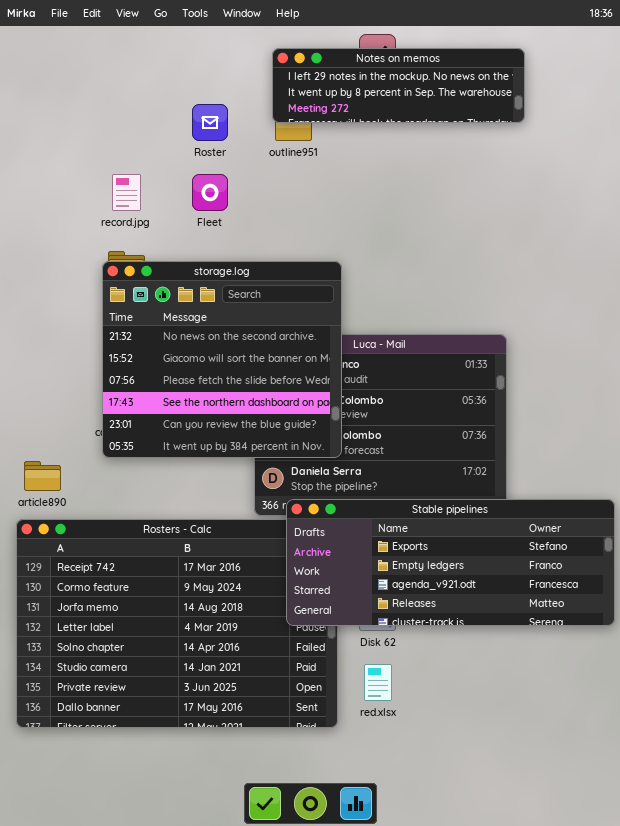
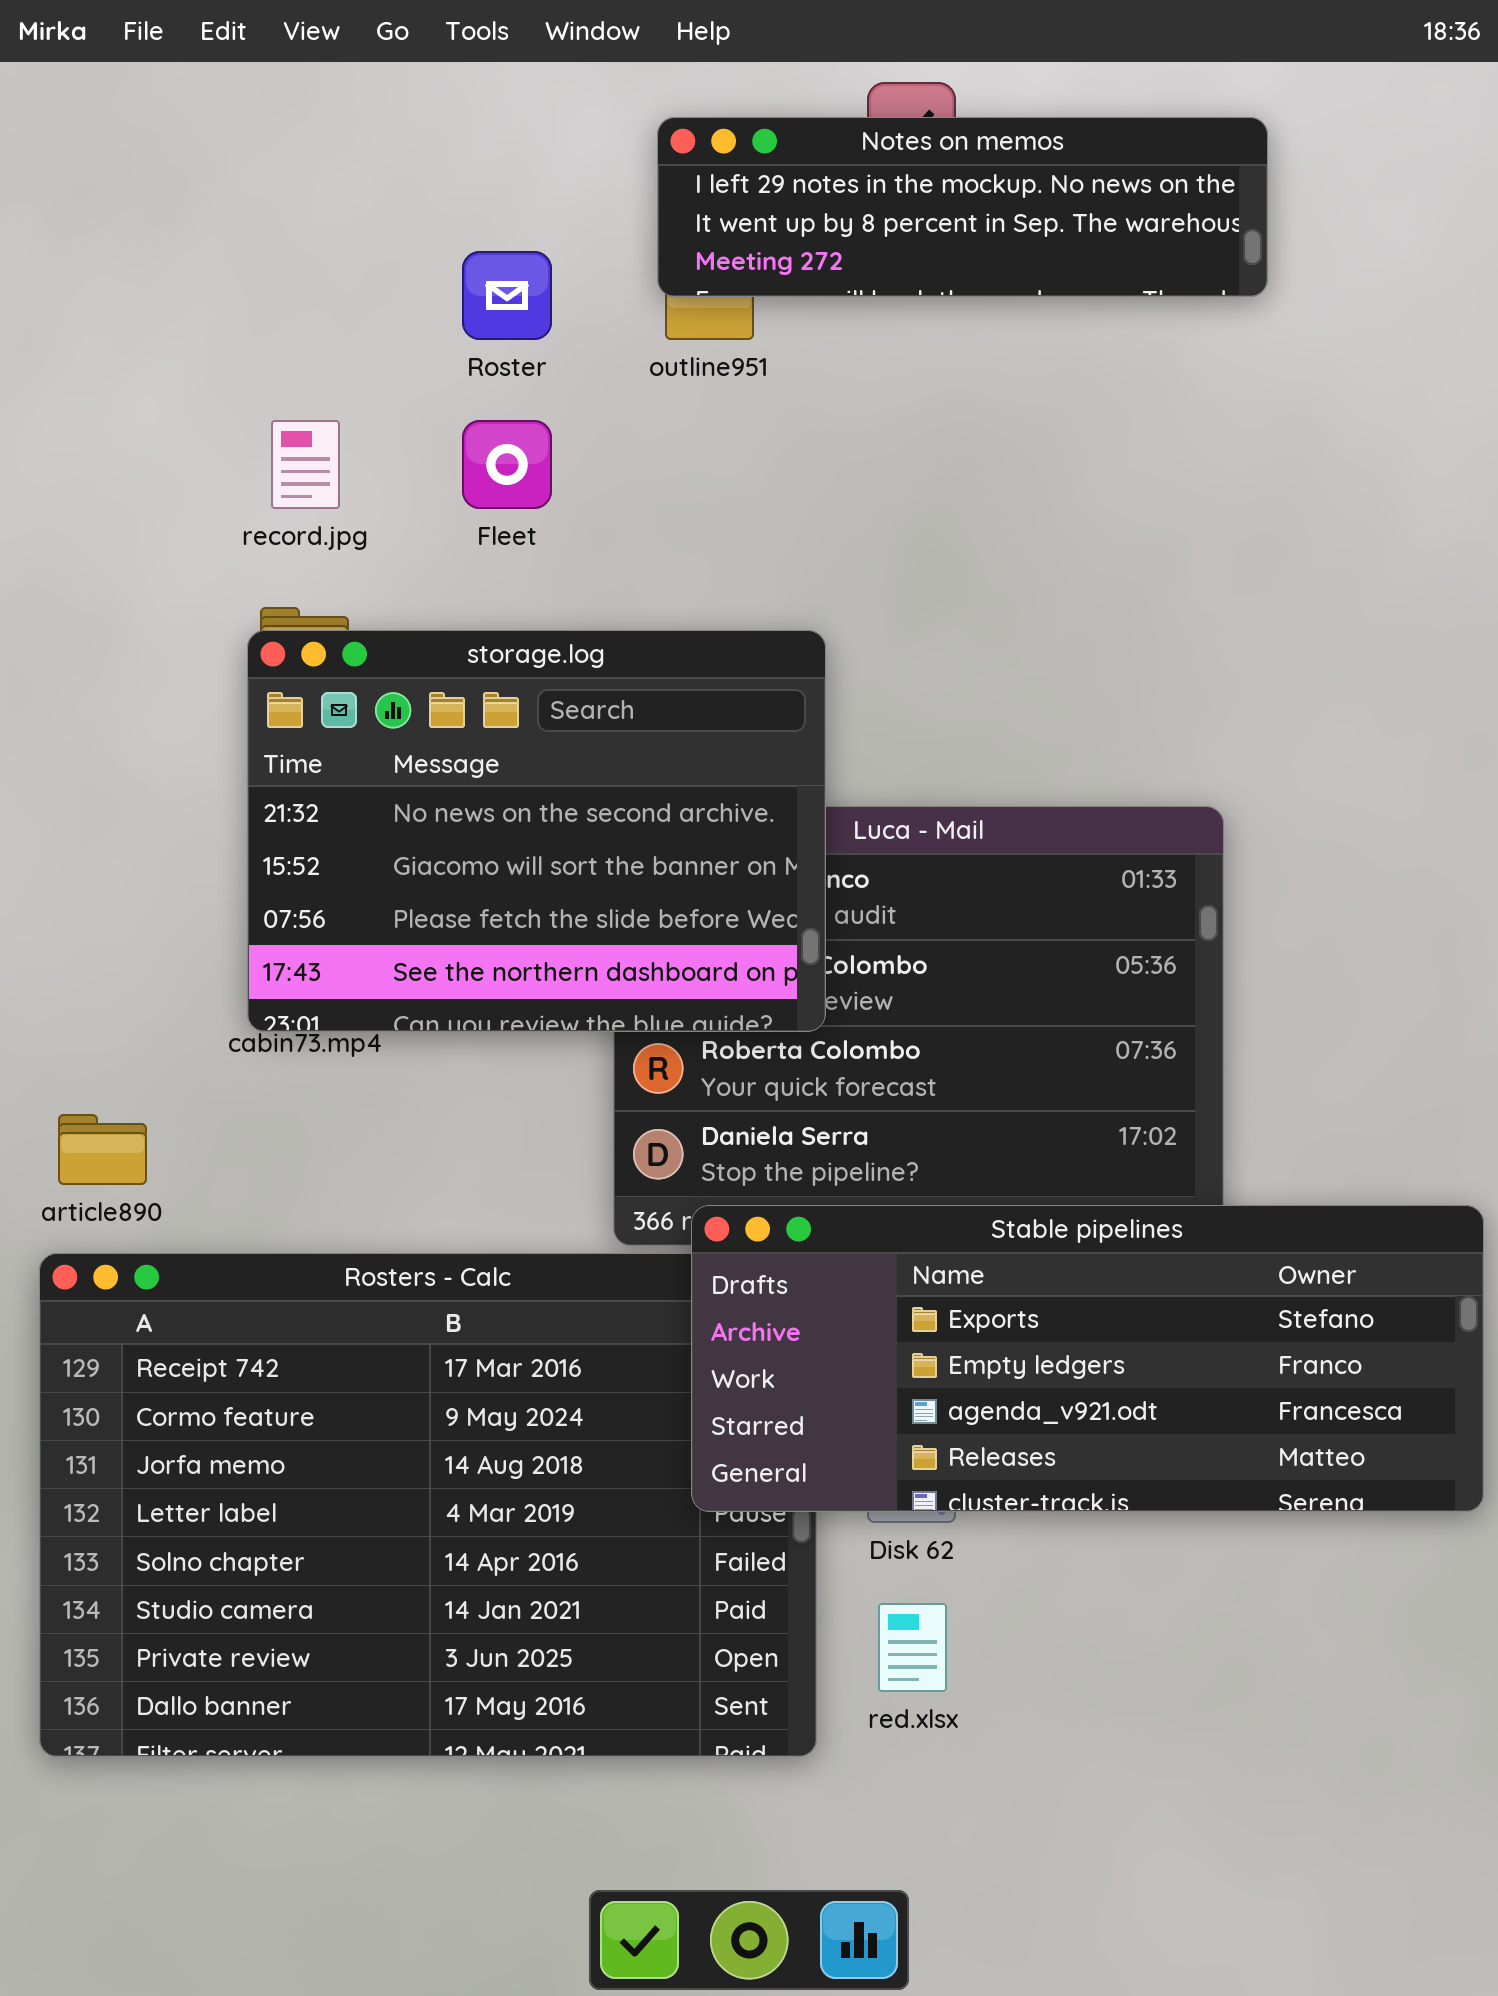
storage.log: [102,261,342,458] -> [247,630,826,1032], resized

